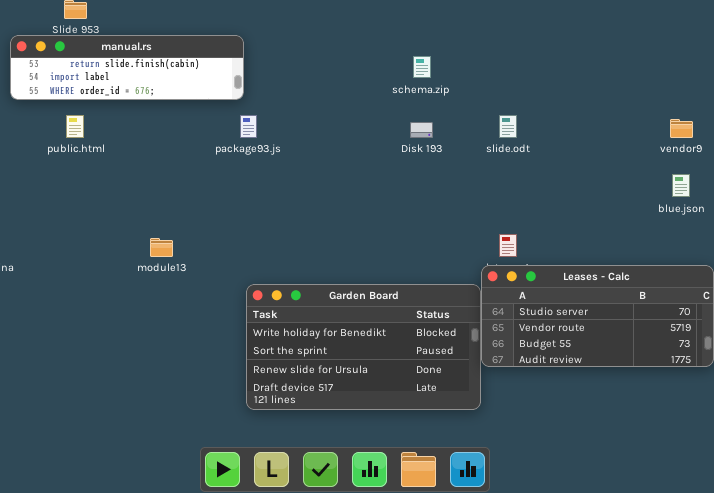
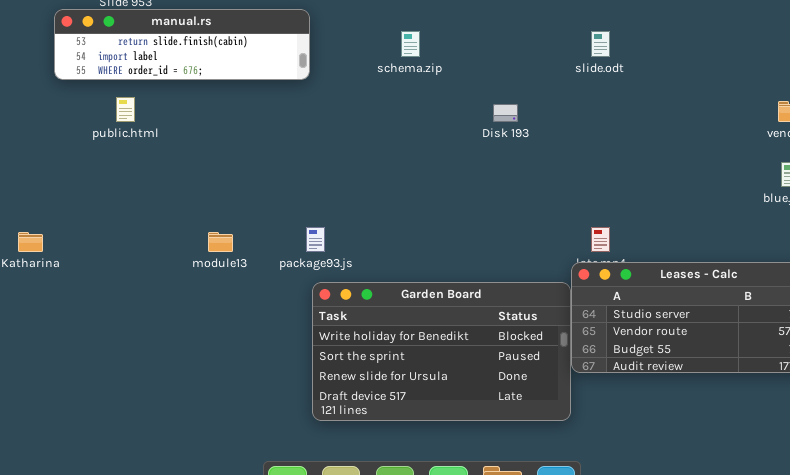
schema.zip: [413,56,431,78] -> [401,31,420,57], moved
package93.js: [240,115,257,138] -> [306,227,325,252], moved
slide.odt: [499,115,517,138] -> [591,31,610,57], moved

